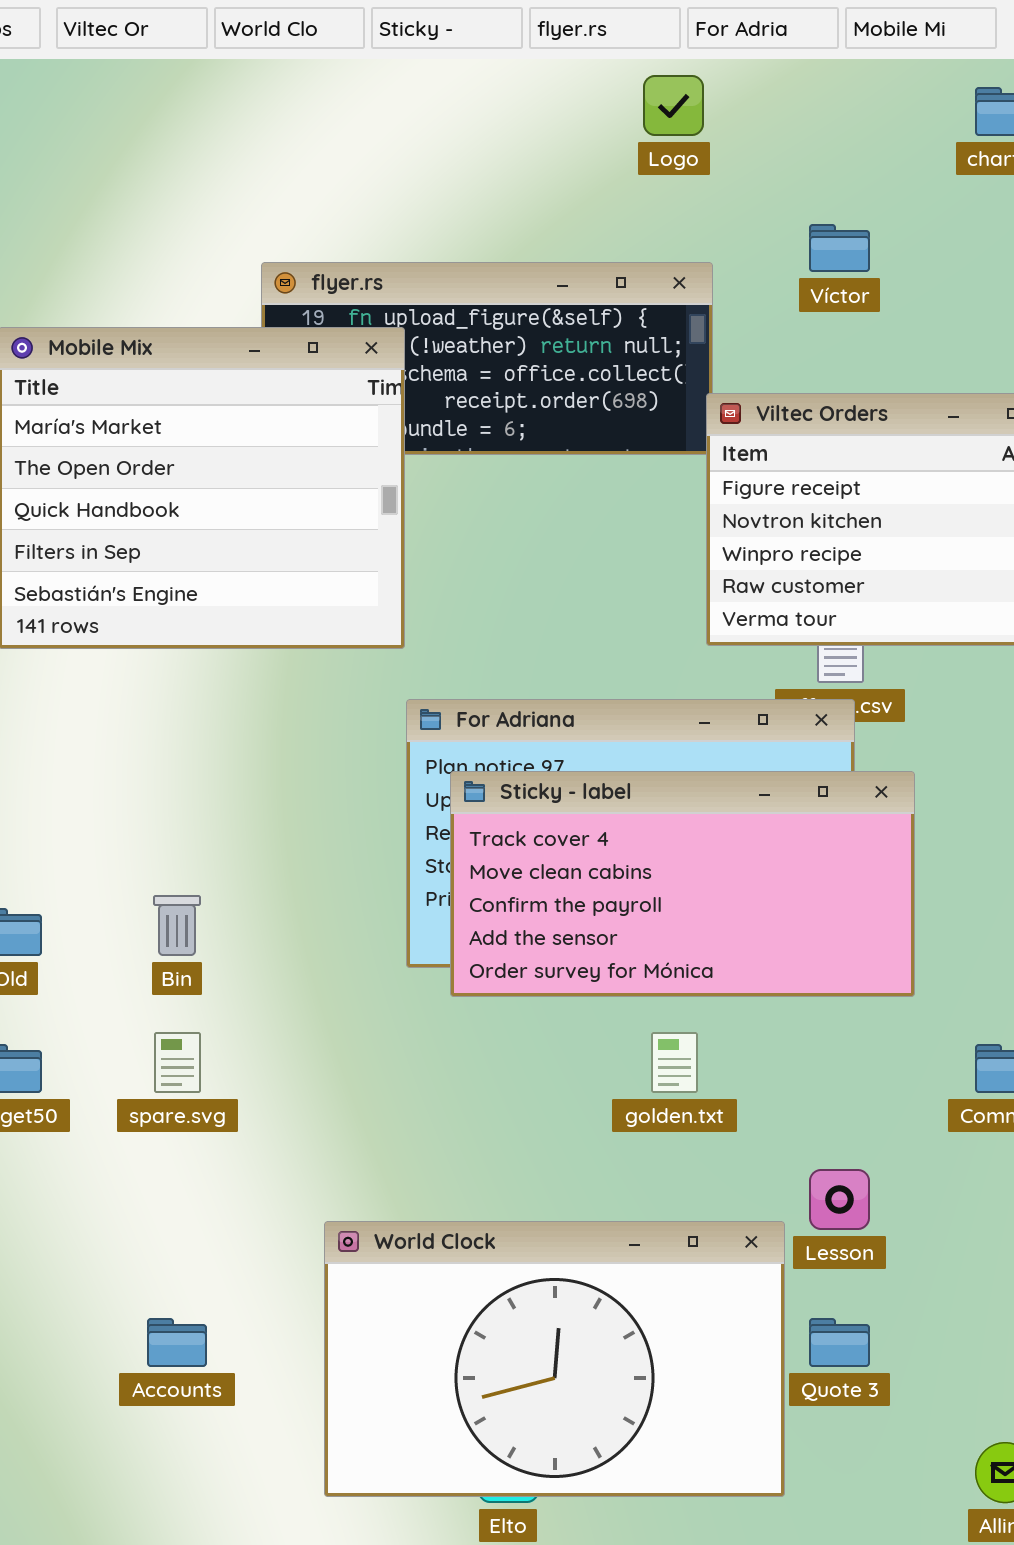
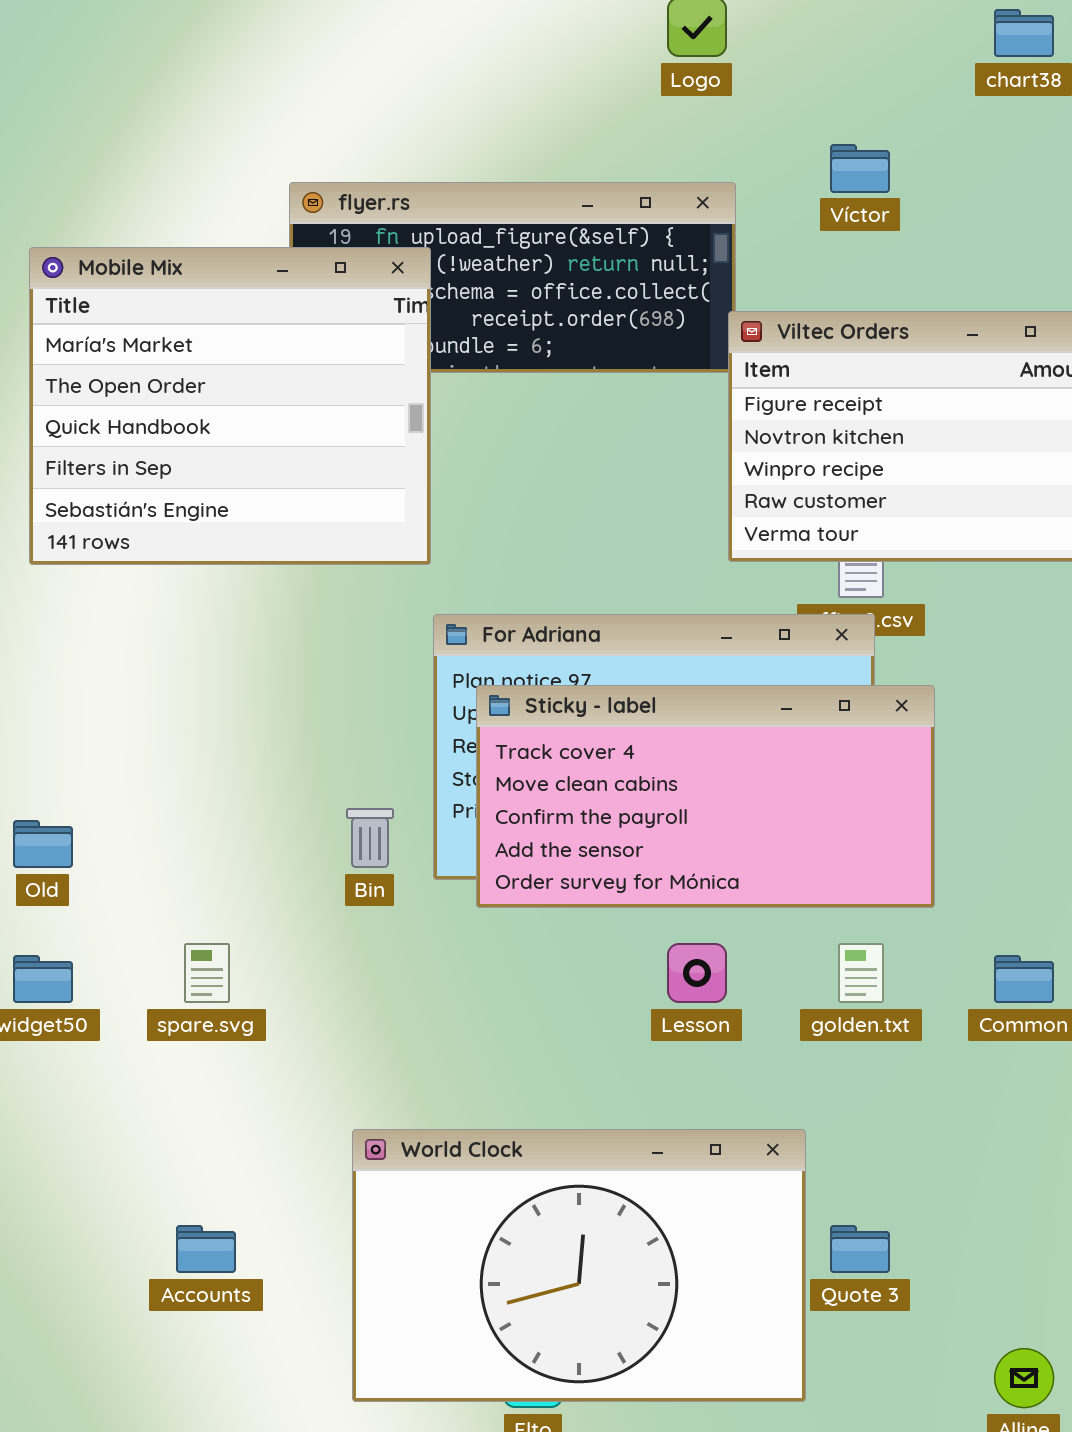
Bin: [153,895,201,956] -> [346,808,394,868], moved
golden.txt: [651,1032,698,1093] -> [838,943,884,1003], moved
Lesson: [809,1169,870,1230] -> [667,943,727,1003], moved

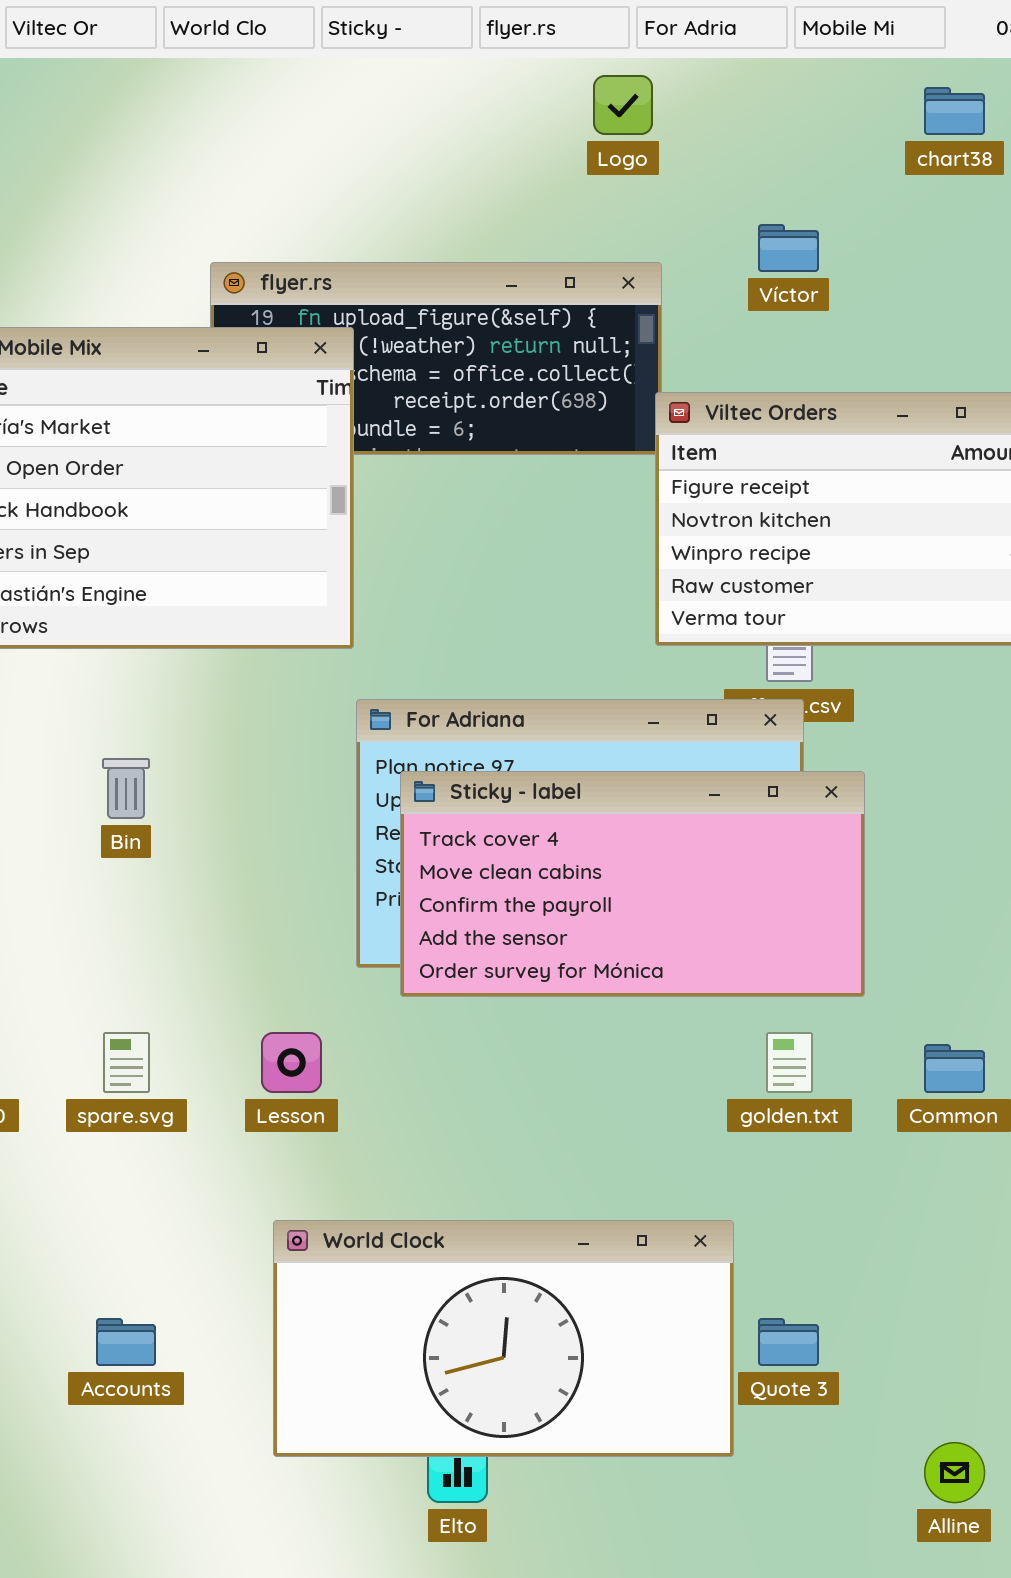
Bin: [346,808,394,868] -> [102,758,150,819], moved
Lesson: [667,943,727,1003] -> [261,1032,322,1093], moved
World Clock: [352,1129,806,1402] -> [273,1220,734,1457], resized

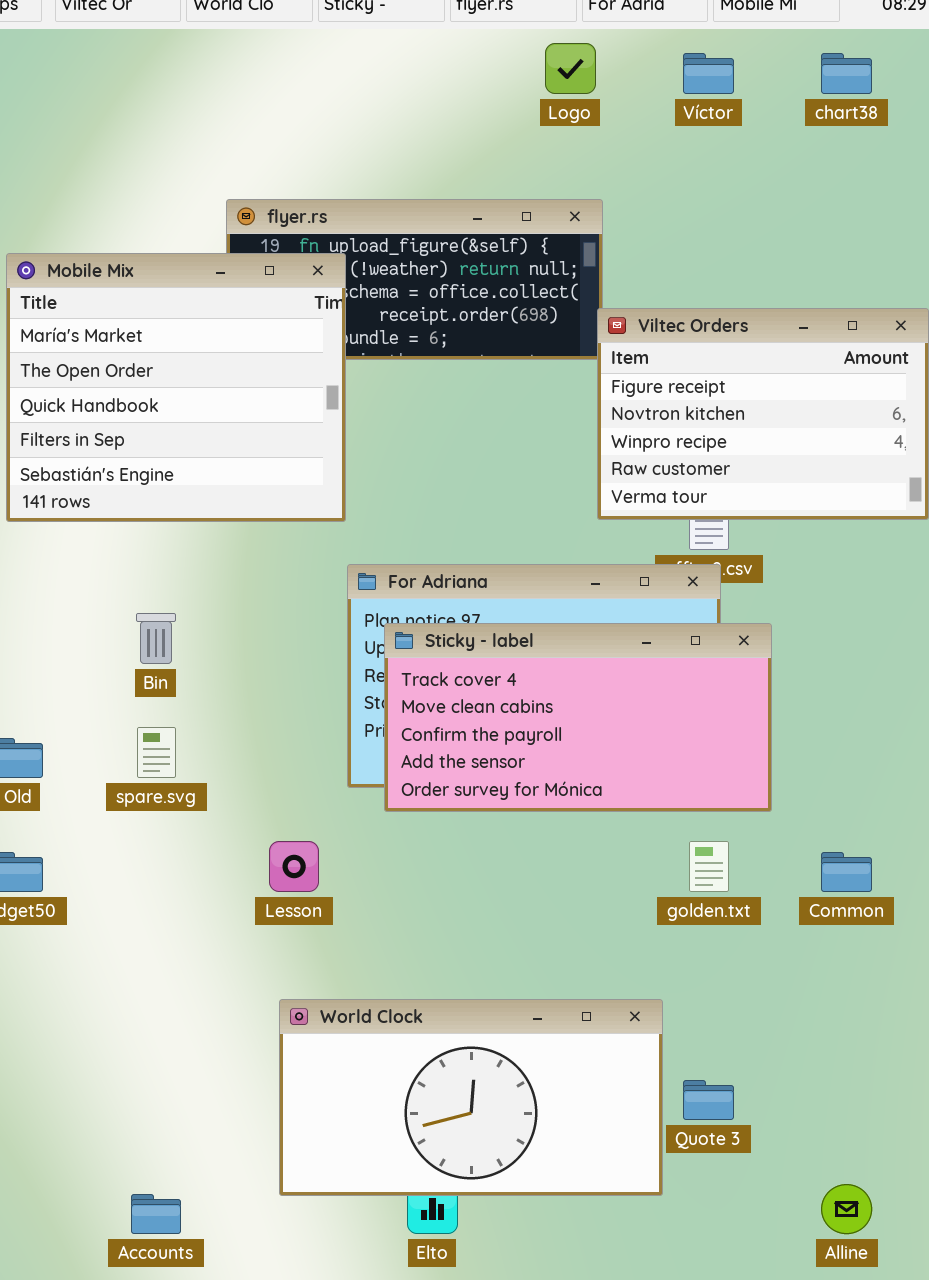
Víctor: [758,224,819,272] -> [683,53,734,94], moved
spare.svg: [103,1032,150,1093] -> [137,727,176,778], moved
Accounts: [96,1318,156,1366] -> [131,1194,181,1234], moved

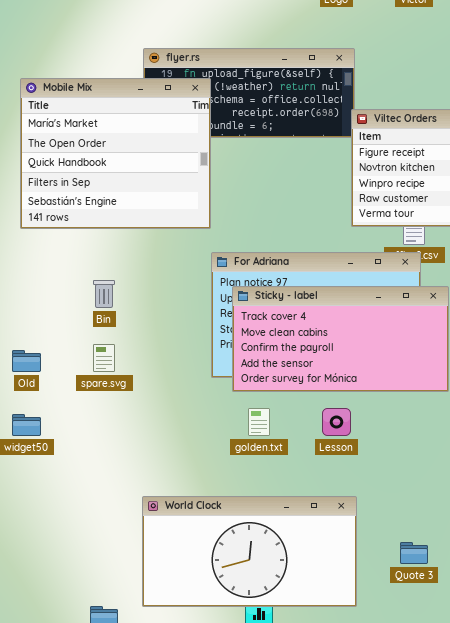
Lesson: [269,841,319,892] -> [322,408,351,436], moved
golden.txt: [689,841,729,892] -> [248,408,270,436], moved
World Clock: [279,999,663,1196] -> [142,496,357,607], moved

